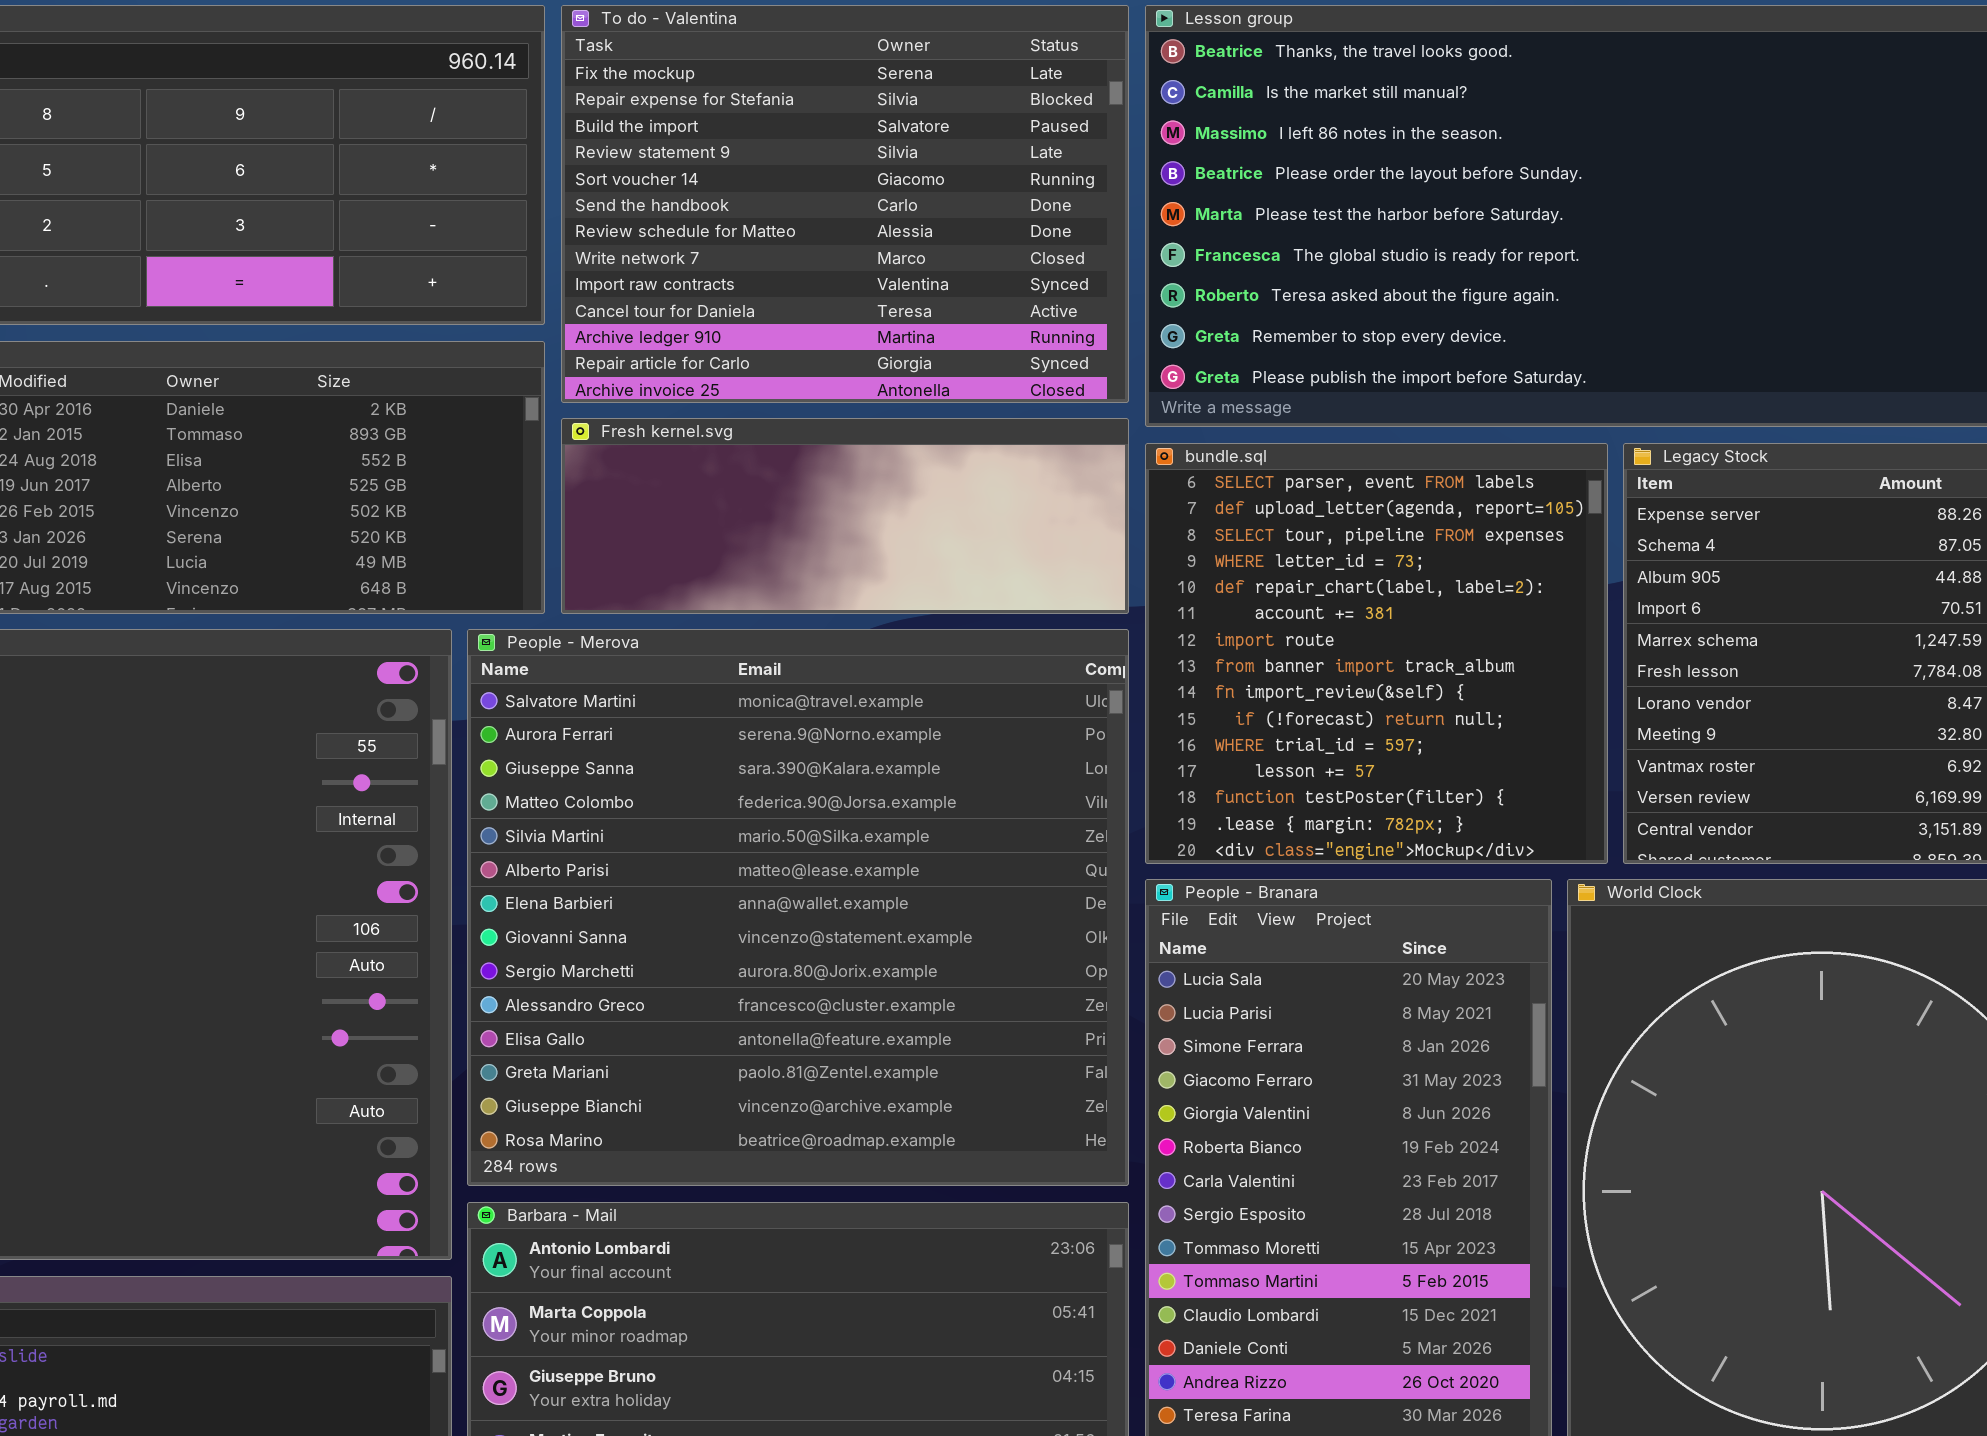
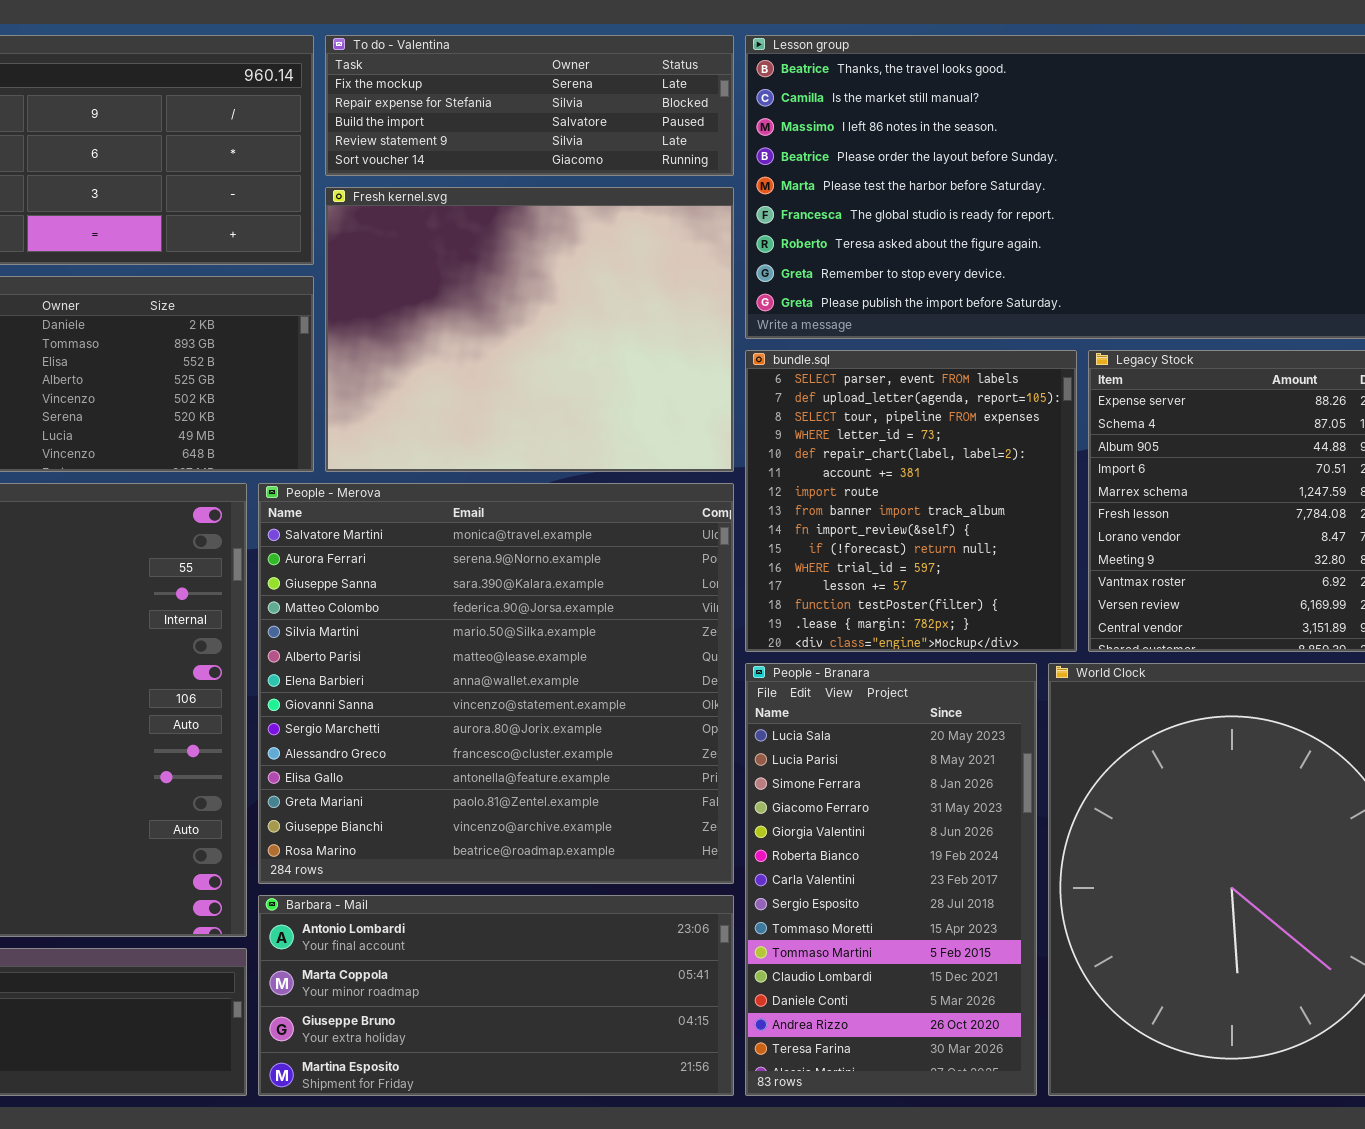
To do - Valentina: [561,5,1129,403] -> [325,35,734,176], resized
Fresh kernel.svg: [561,418,1129,614] -> [325,187,734,472], resized

